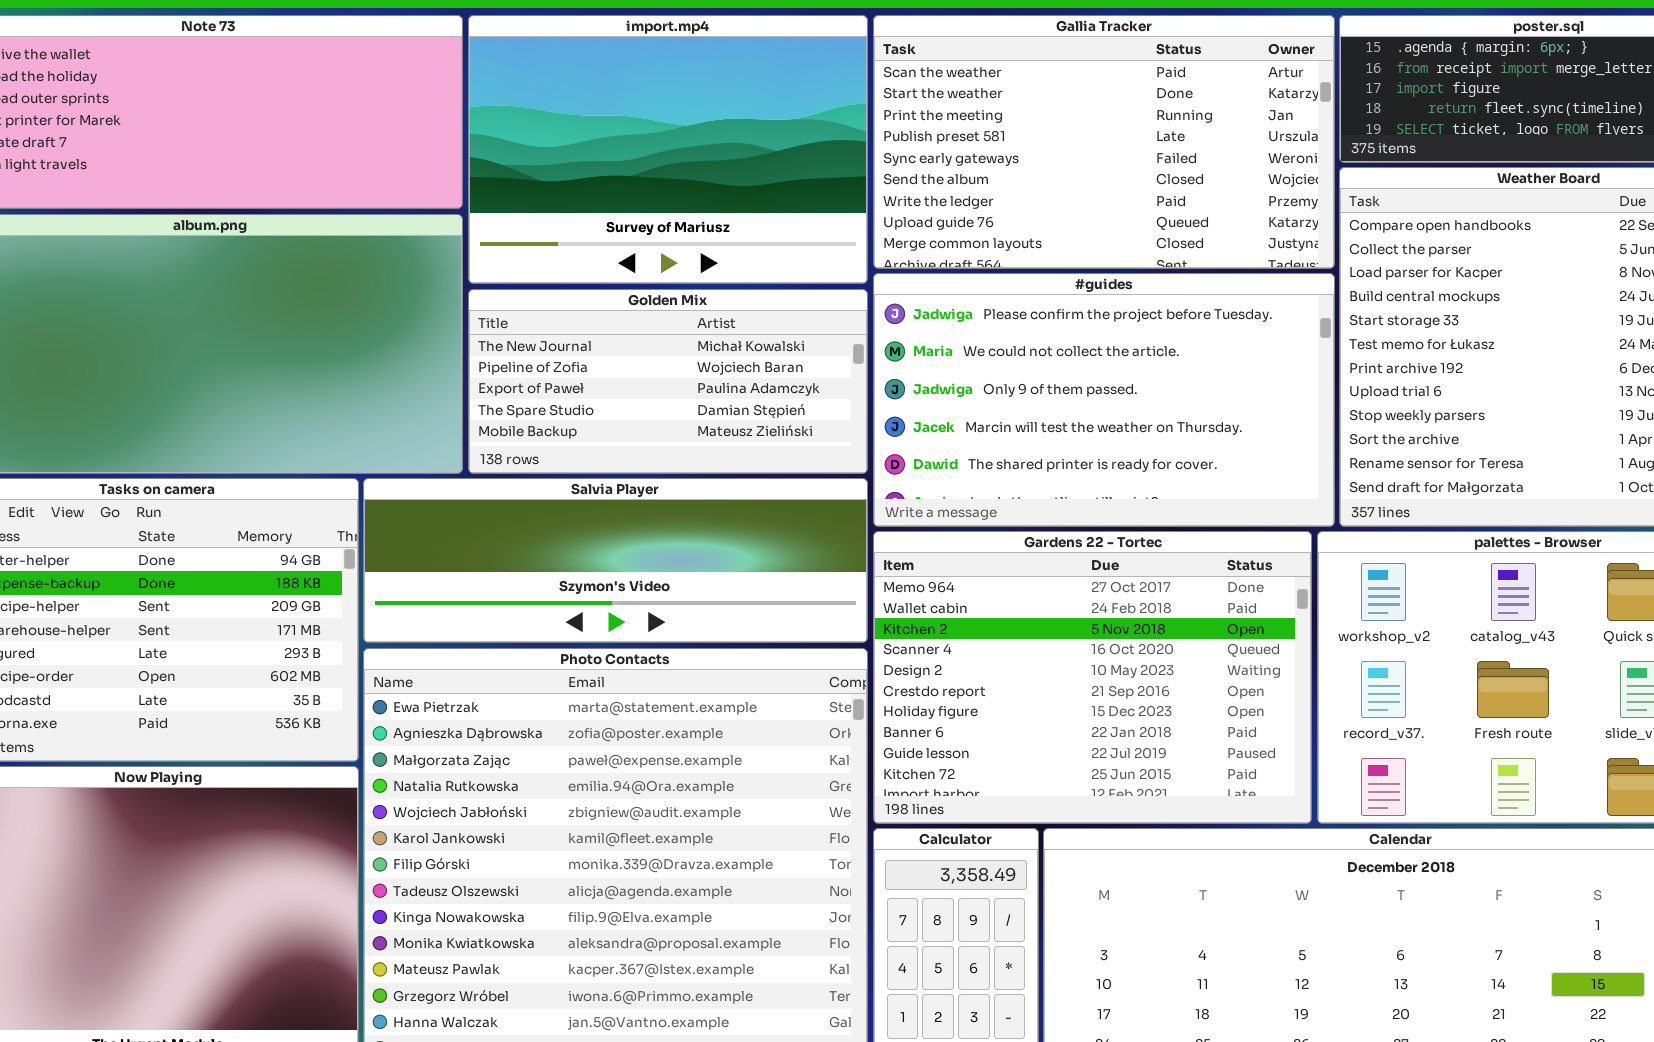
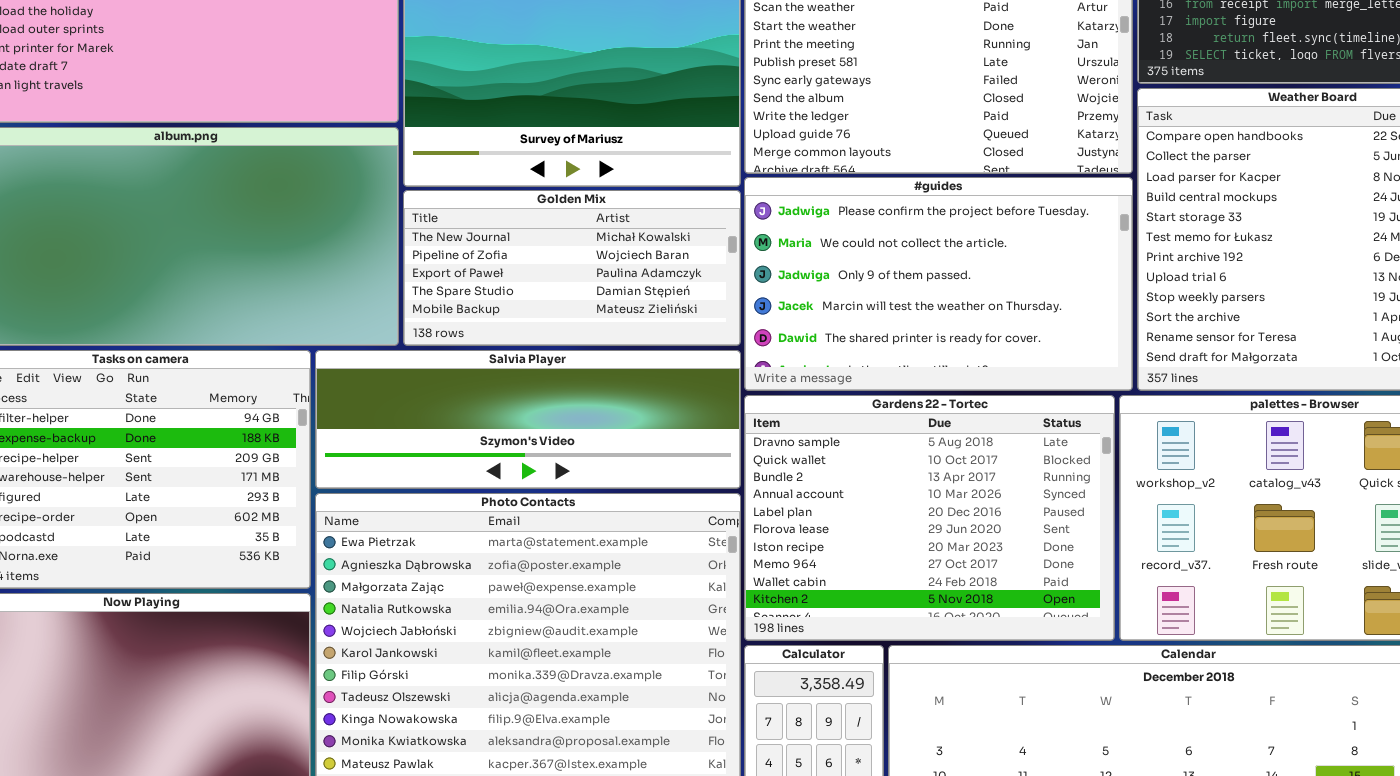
Gardens 22 - Tortec: [873,531,1312,824] -> [744,395,1115,641], scrolled up 7 rows

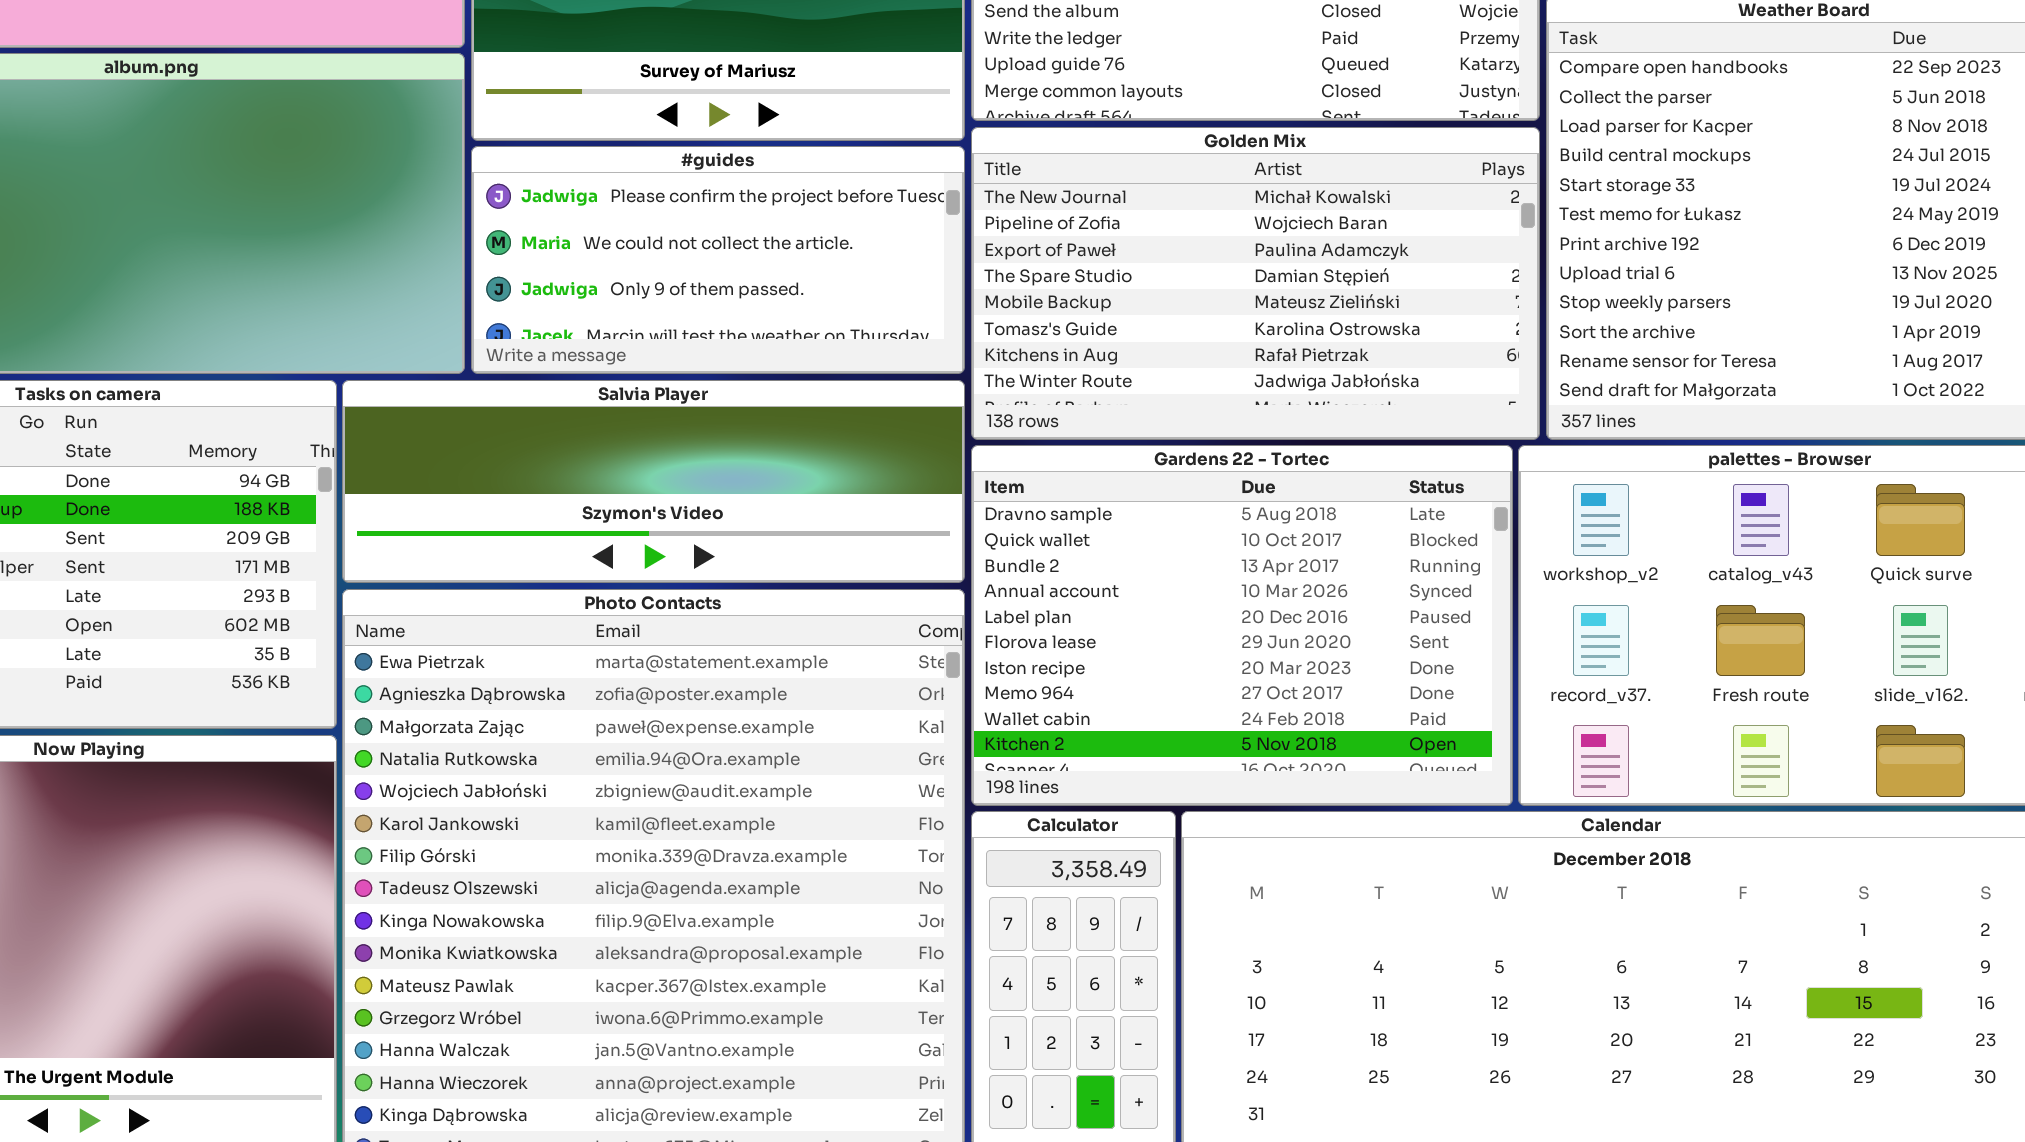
#guides: [744,177,1133,391] -> [471,146,965,374], moved, resized
Golden Mix: [403,190,741,346] -> [971,127,1540,440], moved, resized

